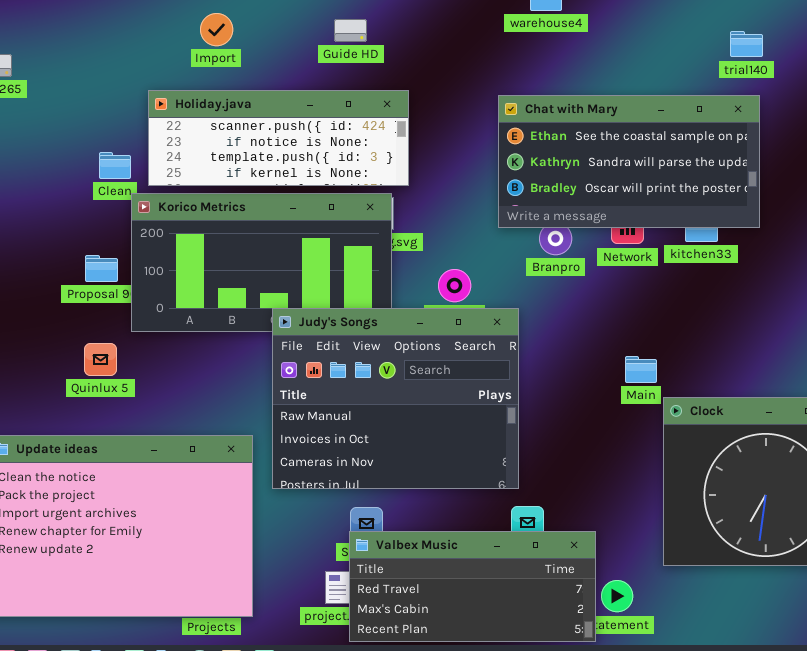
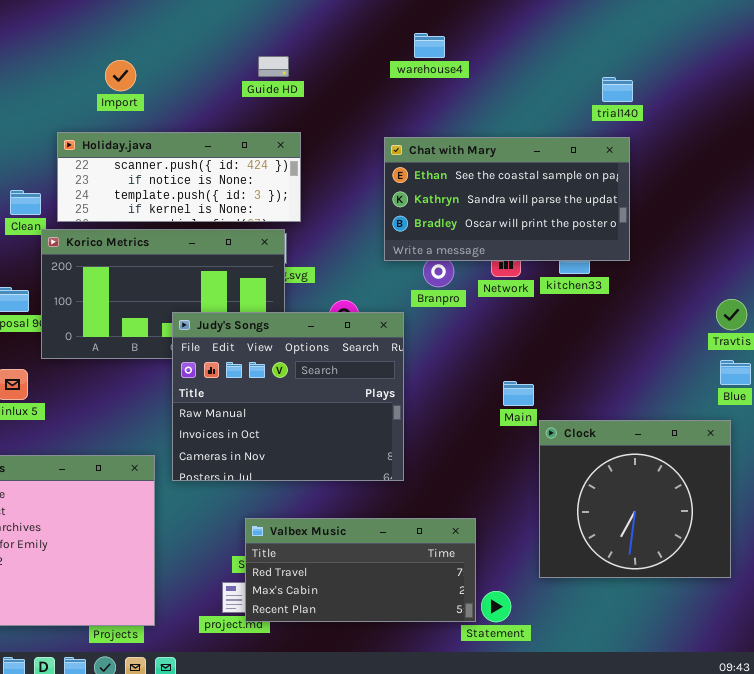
Guide HD: [334,19,367,42] -> [258,56,289,77], moved
Judy's Songs: [272,308,519,489] -> [172,312,404,481], moved
Valbex Music: [349,531,596,642] -> [245,518,476,622], moved

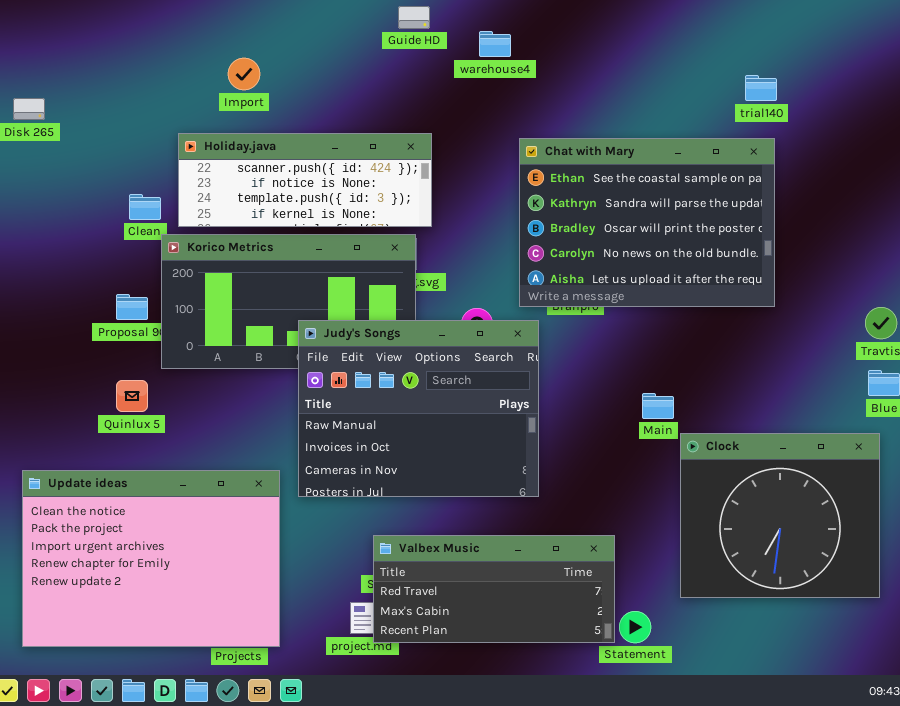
warehouse4: [414,33,445,58] -> [479,31,511,57], moved
Guide HD: [258,56,289,77] -> [398,6,430,29], moved
Chat with Mary: [384,137,630,261] -> [519,138,775,307], resized

